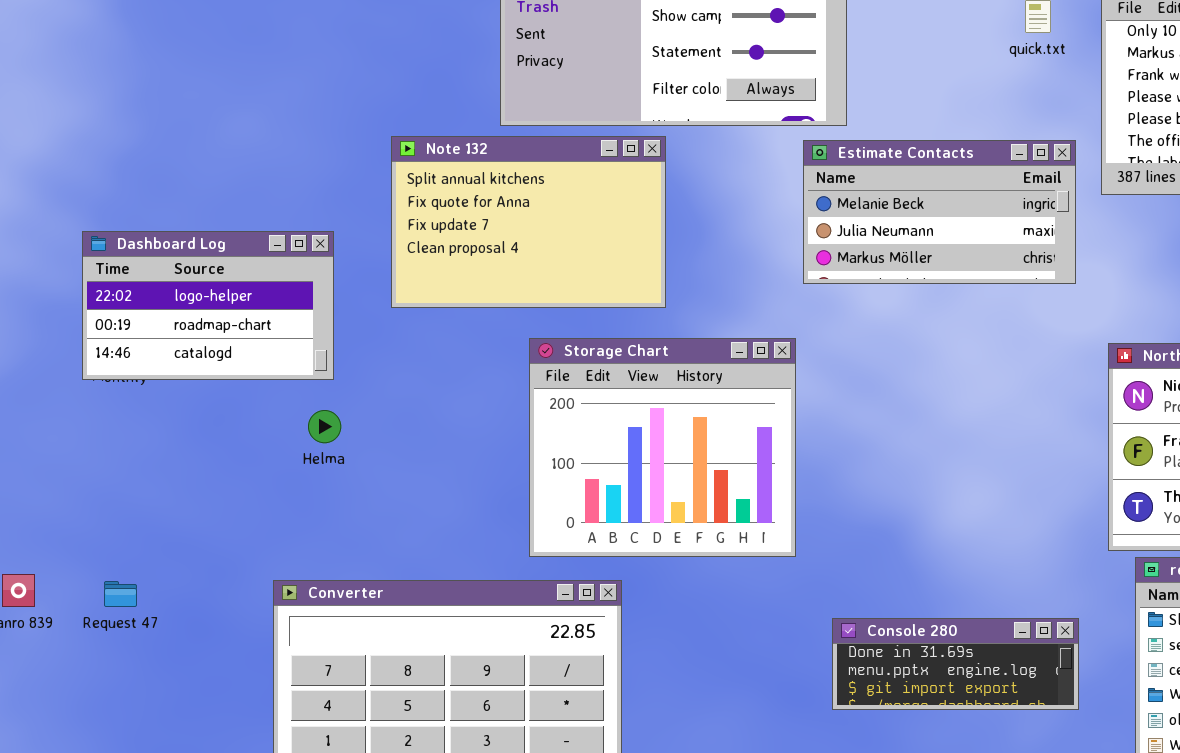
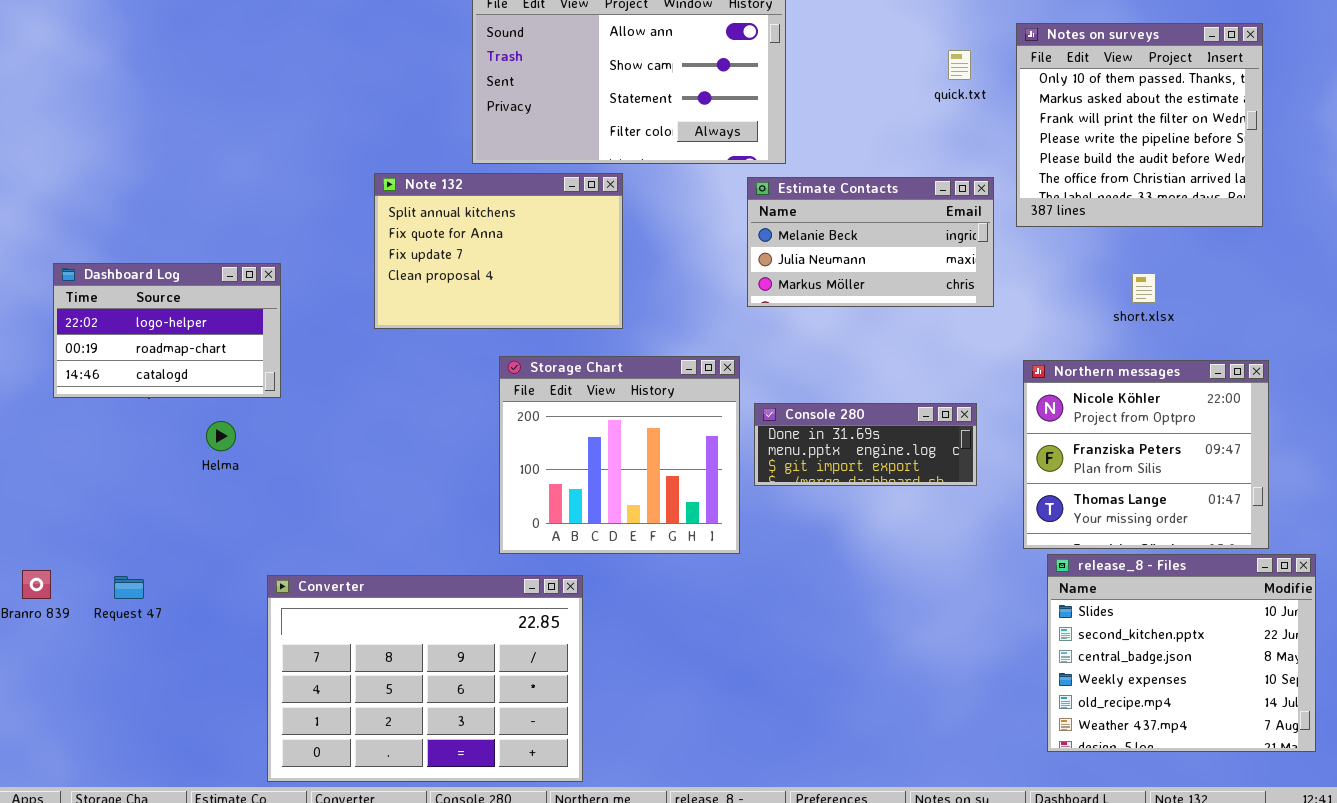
Dashboard Log: [82,231,334,380] -> [53,263,281,398], moved
Helma: [308,410,341,443] -> [206,421,236,451], moved
Console 280: [832,618,1079,710] -> [754,403,977,486], moved

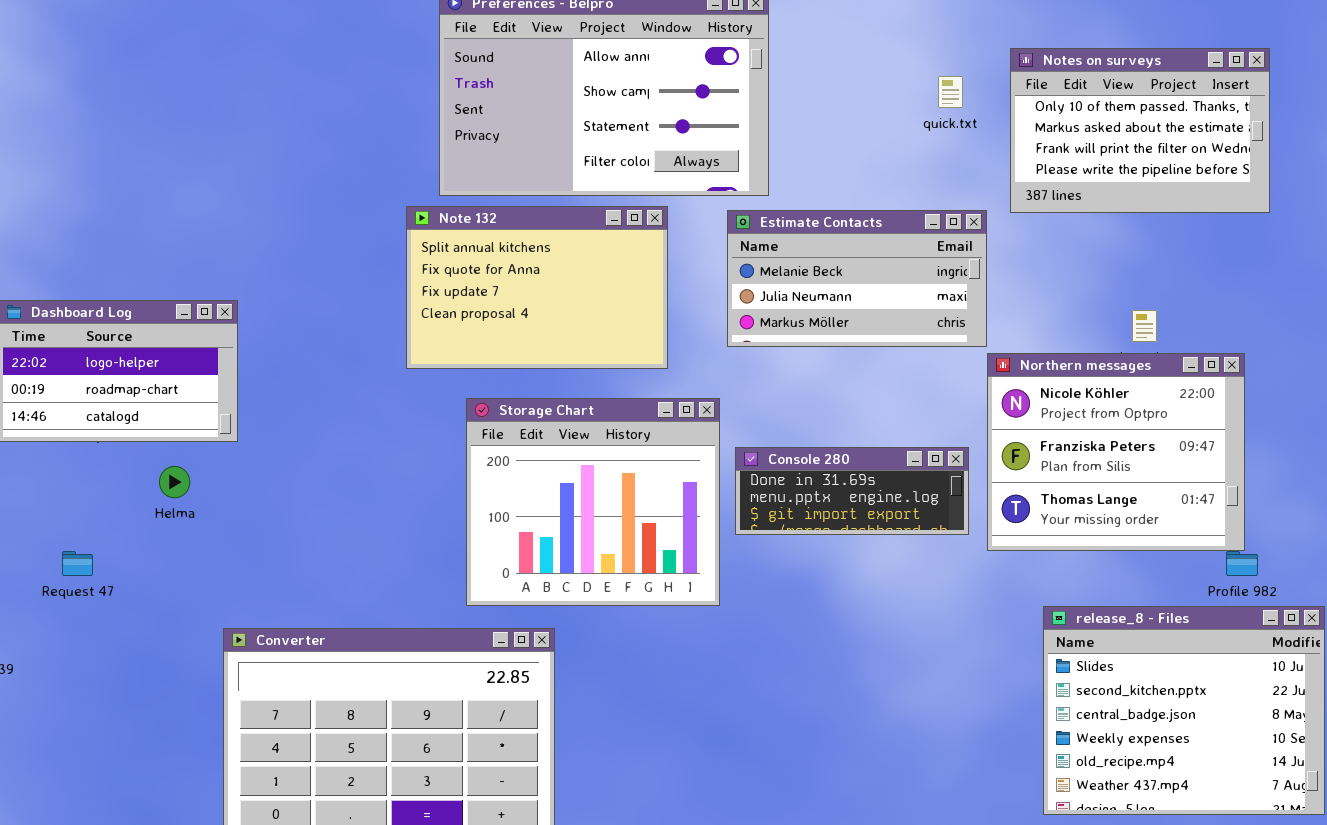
Notes on surveys: [1016,23,1263,227] -> [1010,48,1270,213], resized
Note 132: [374,173,623,329] -> [406,206,668,369], moved
Northern messages: [1023,360,1269,549] -> [987,353,1245,551], moved
Request 47: [114,576,144,599] -> [62,551,93,576], moved

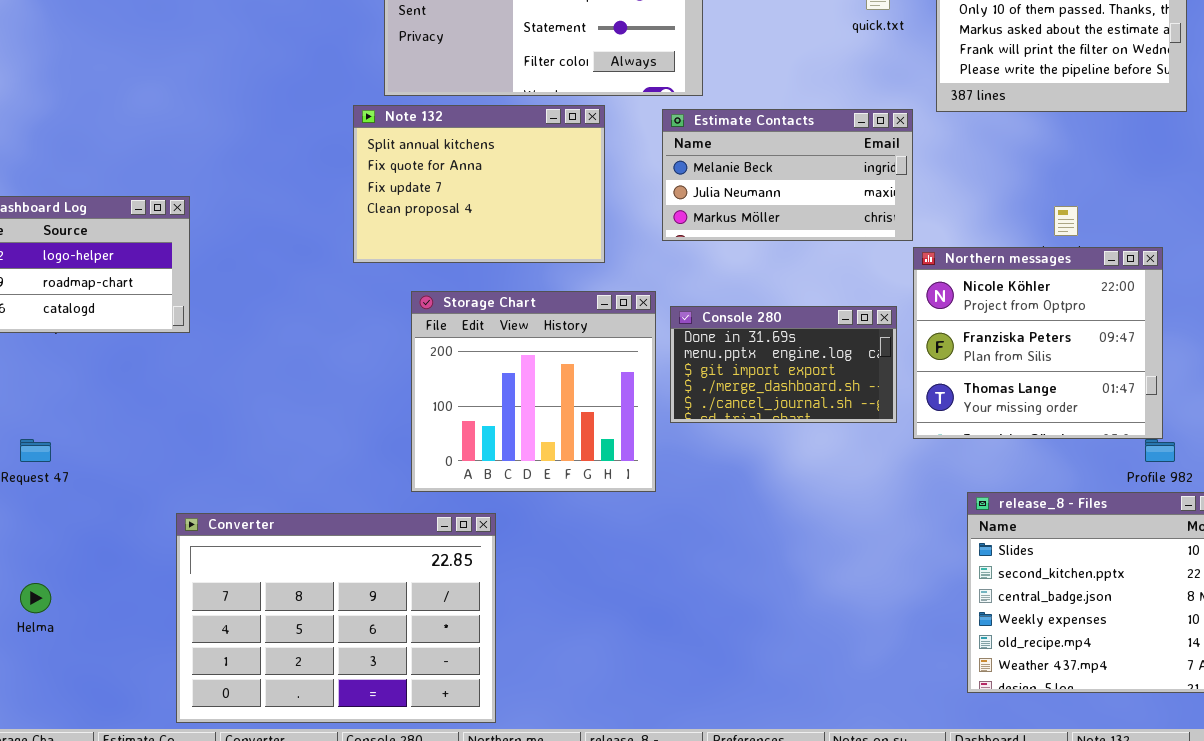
Console 280: [735,447,969,535] -> [670,306,897,423], resized
Helma: [159,466,190,498] -> [20,583,51,613], moved

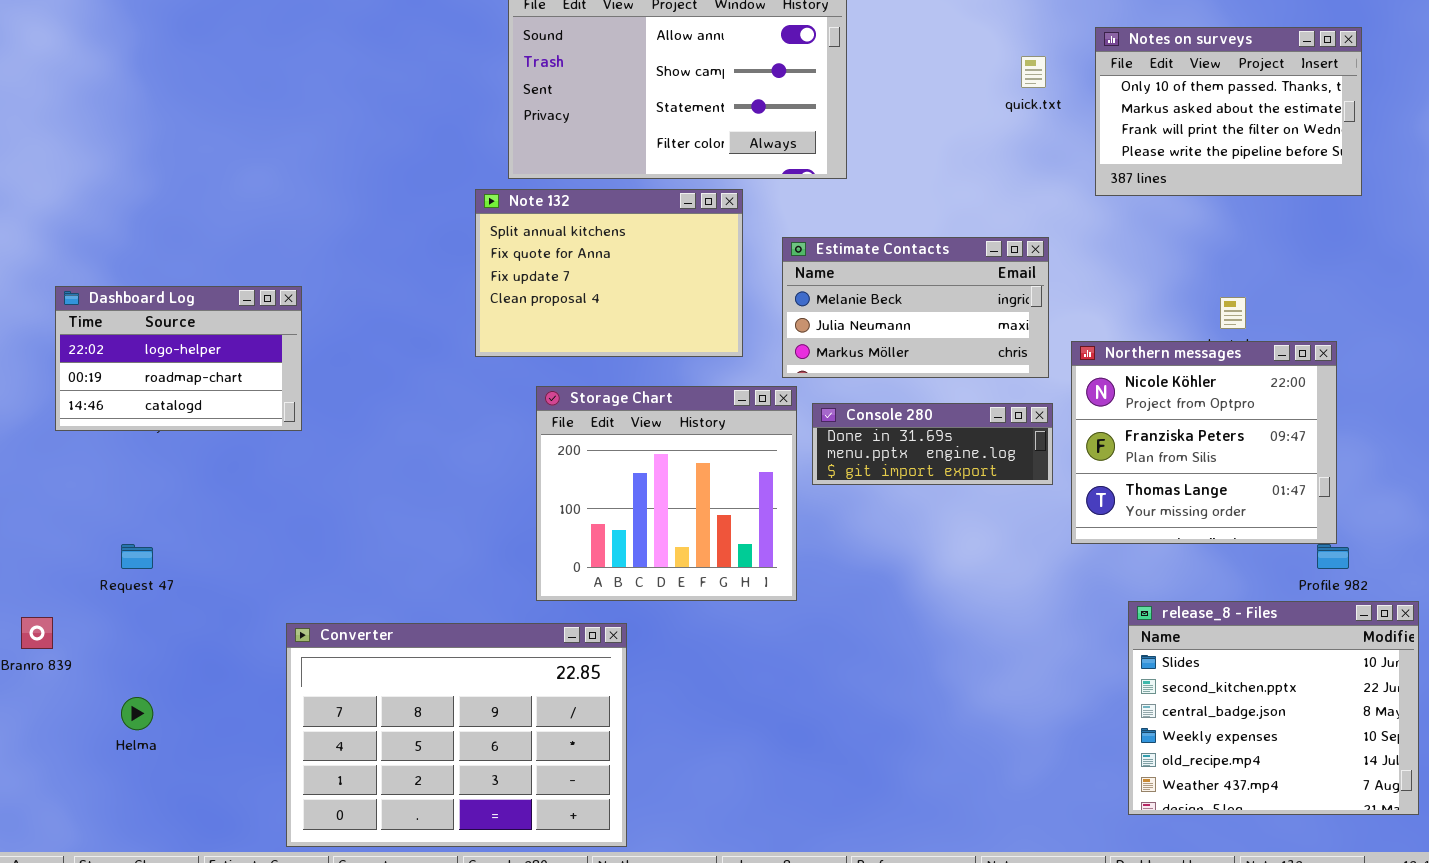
Estimate Contacts: [662,109,913,241] -> [782,237,1049,378], moved
Console 280: [670,306,897,423] -> [812,403,1053,485], resized

